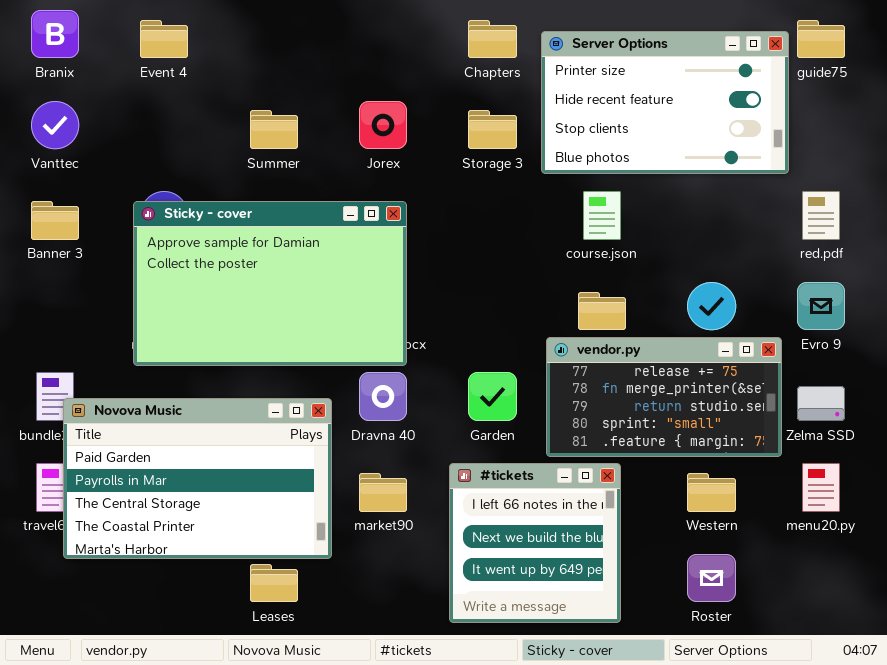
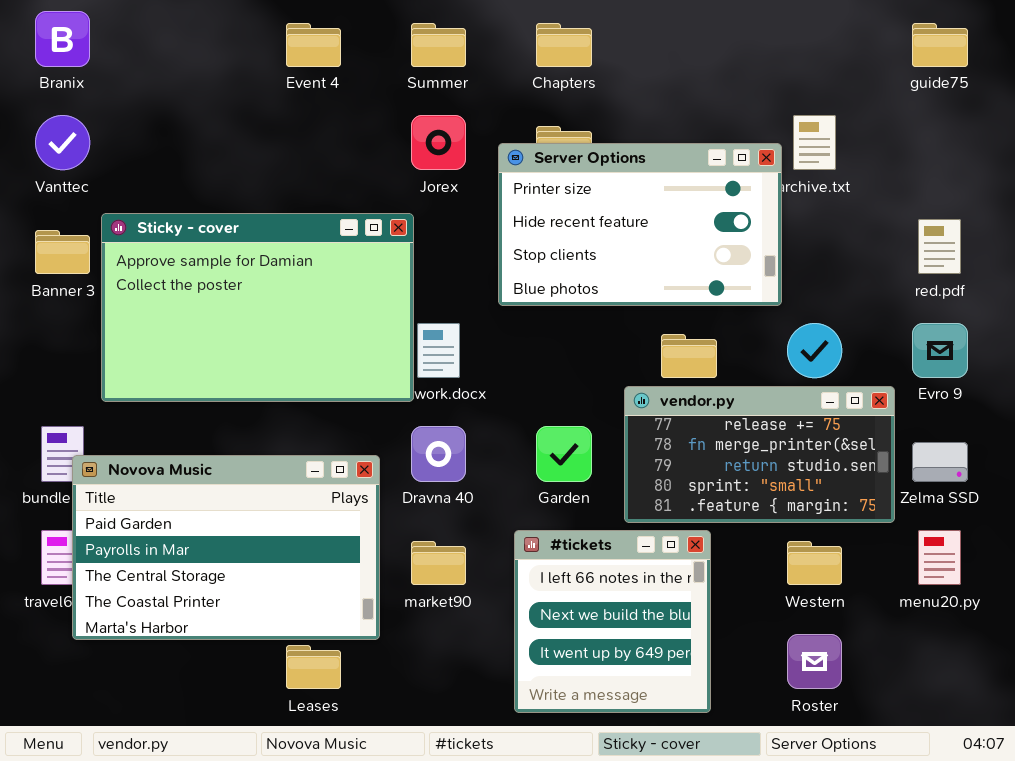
Event 4: [140,20,188,58] -> [286,23,341,67], moved
Server Options: [541,31,789,174] -> [498,143,782,306], moved
Summer: [250,110,298,149] -> [411,23,466,67], moved
Sticky - cover: [133,201,407,366] -> [101,213,414,402], moved

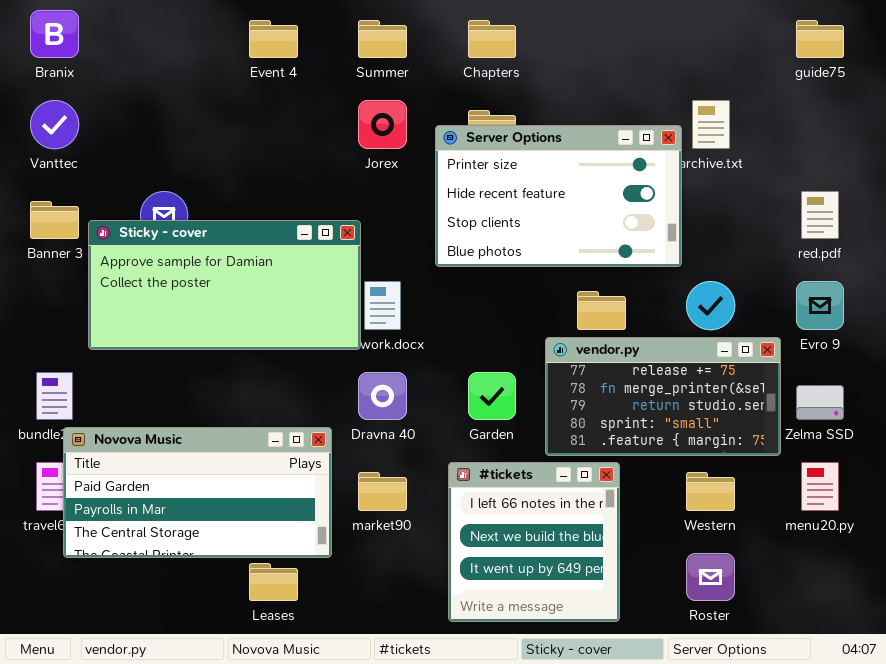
Sticky - cover: [101,213,414,402] -> [88,220,361,350], resized
Novova Music: [72,455,380,640] -> [63,427,332,558], resized

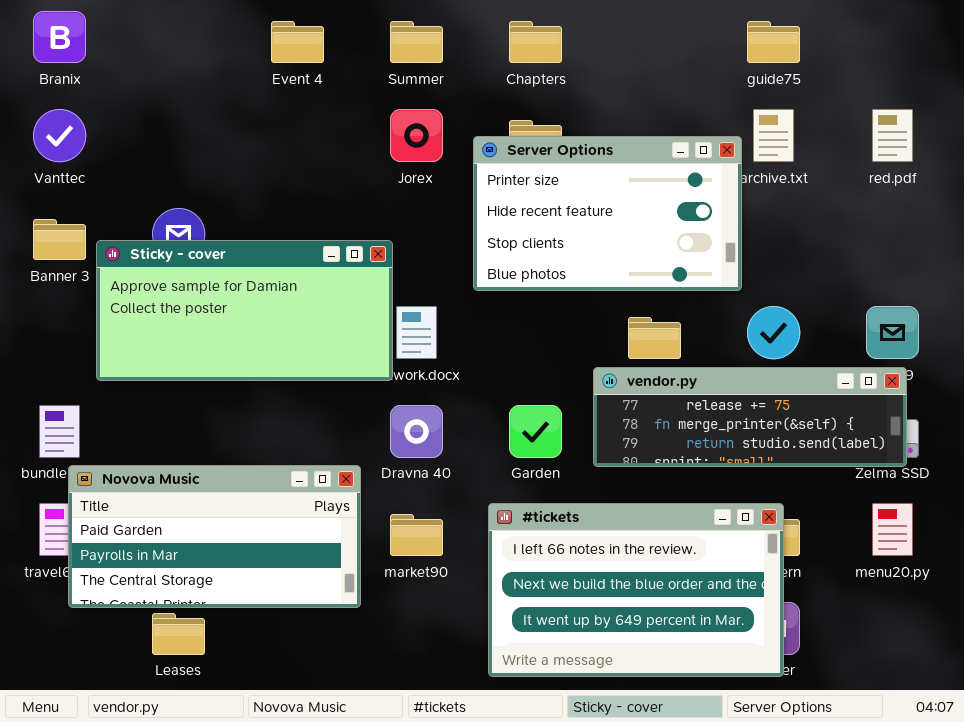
guide75: [796,20,844,58] -> [747,21,800,63], moved
red.pdf: [801,191,839,239] -> [872,109,913,162], moved
vendor.py: [545,337,781,456] -> [593,367,907,467], resized
#tickets: [448,462,620,622] -> [488,503,784,677], resized
Leases: [249,563,298,601] -> [152,613,205,655], moved

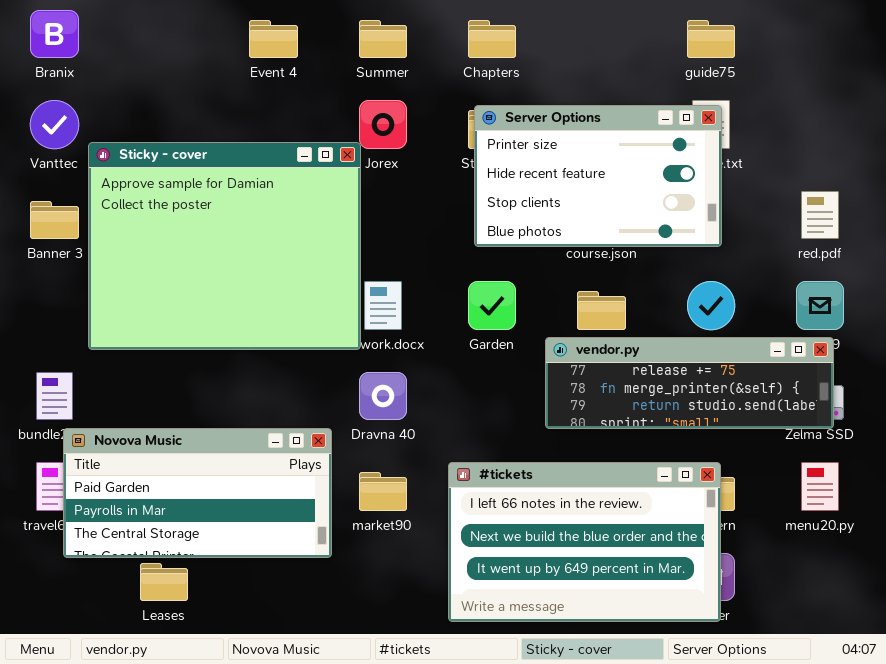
red.pdf: [872,109,913,162] -> [801,191,839,239], moved
Server Options: [473,136,742,291] -> [474,105,722,247], moved
Sticky - cover: [96,240,393,381] -> [88,142,361,350], resized
Garden: [509,405,562,458] -> [468,281,516,330], moved

